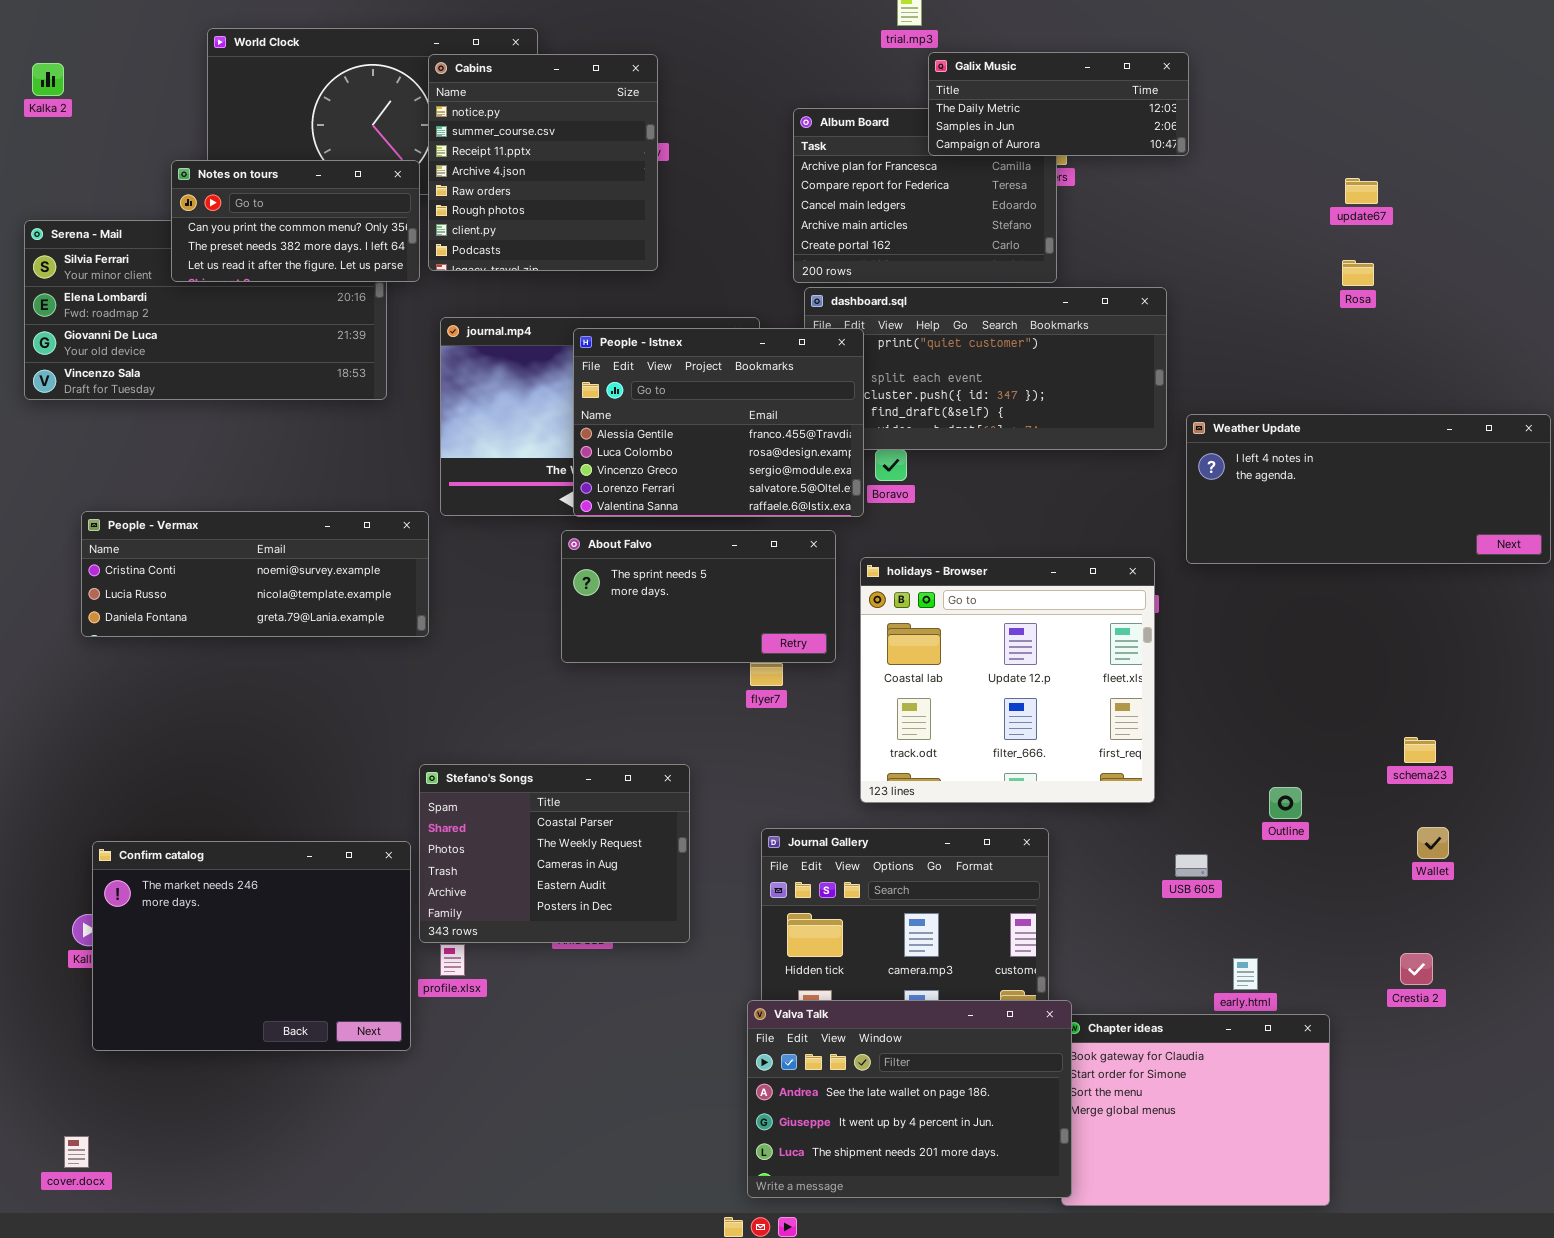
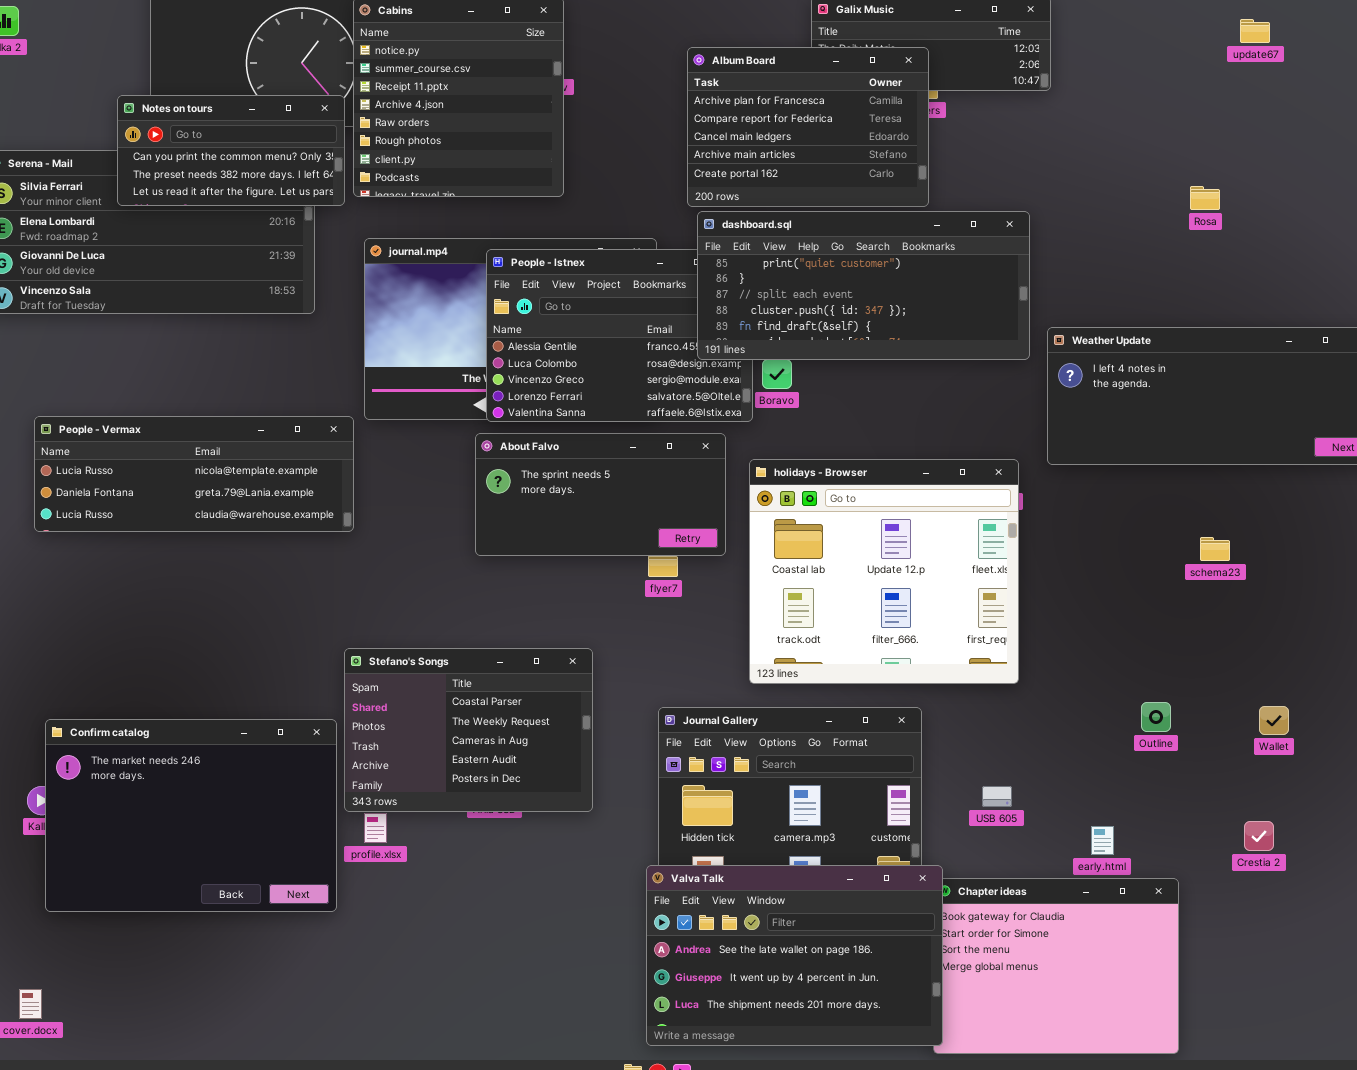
Album Board: [793,108,1057,283] -> [687,47,929,207], raised
update67: [1345,178,1378,204] -> [1240,19,1270,43], moved
dashboard.sql: [804,287,1167,450] -> [697,211,1030,360], raised
People - Vermax: [81,511,429,637] -> [34,416,354,532], scrolled down 1 row
schema23: [1404,737,1436,763] -> [1200,537,1230,561], moved
Outline: [1269,787,1302,819] -> [1141,702,1171,732], moved
USB 605: [1175,854,1208,877] -> [982,786,1012,807], moved

